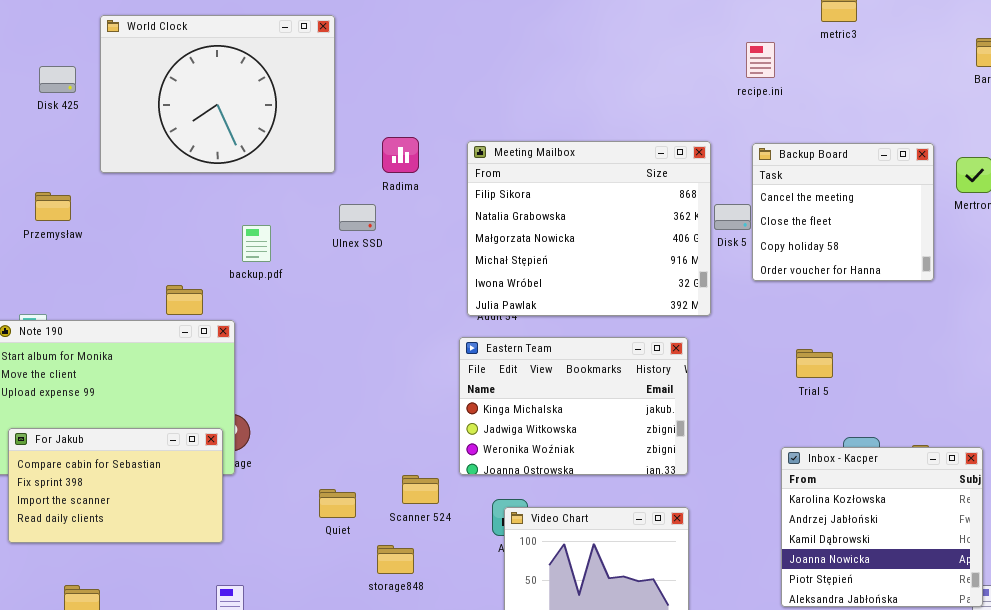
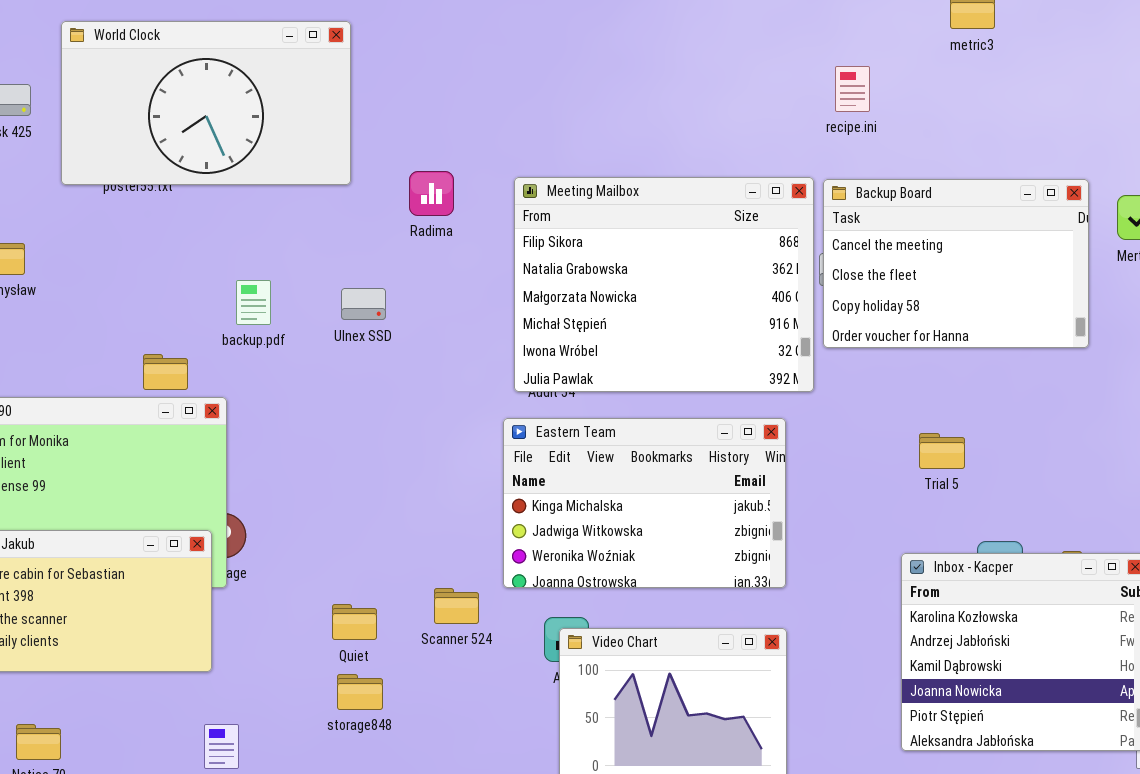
World Clock: [100,15,335,173] -> [61,21,351,185], resized
recipe.ini: [746,42,775,78] -> [835,66,870,112], moved
Backup Board: [752,143,934,281] -> [823,179,1089,348], resized
Ulnex SSD: [339,204,376,231] -> [341,288,386,320], moved
storage848: [377,545,414,574] -> [337,674,383,710], moved

